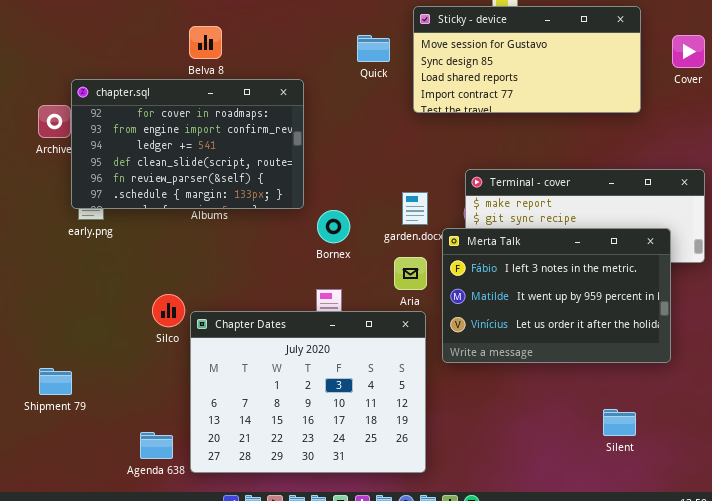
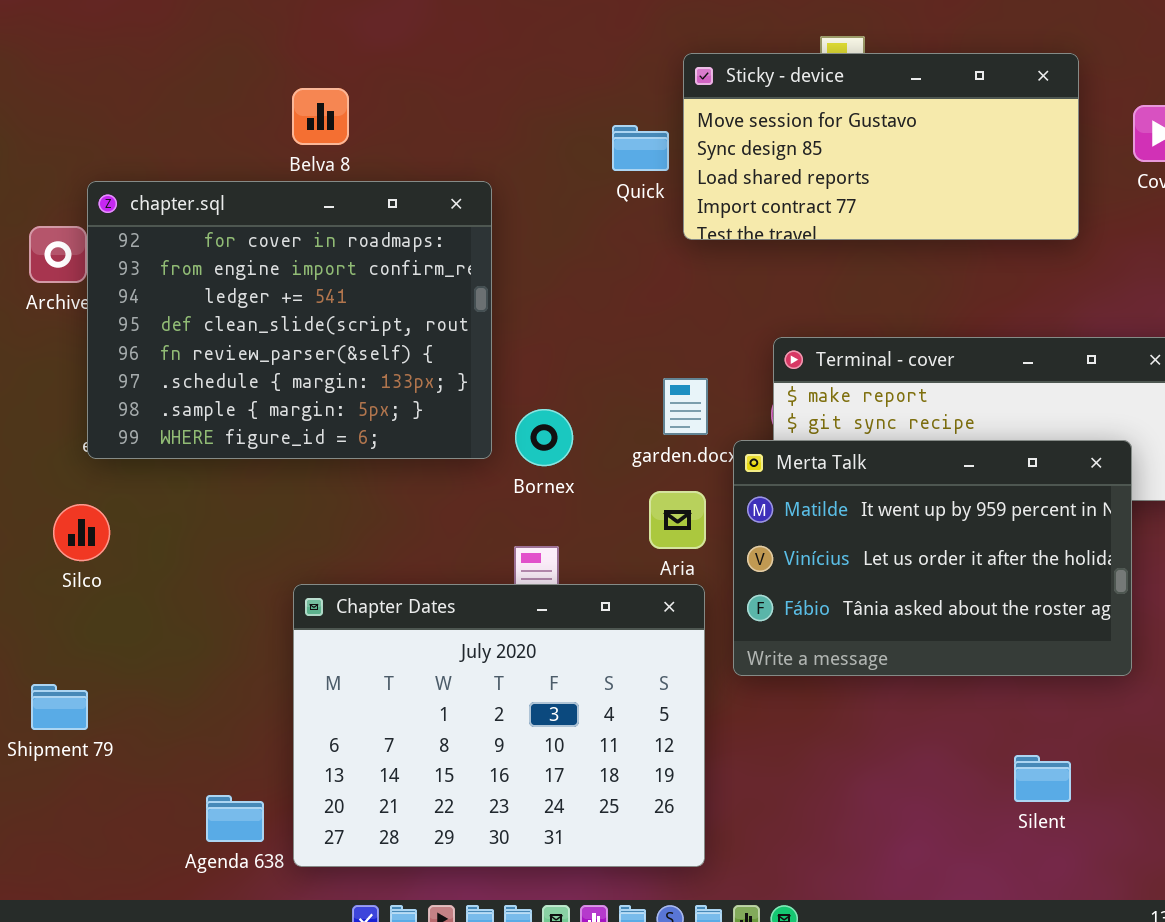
Quick: [357,35,390,62] -> [612,125,669,171], moved
chapter.sql: [71,79,304,209] -> [87,181,492,459], resized
Merta Talk: [442,228,671,363] -> [733,440,1132,676], scrolled down 1 row
Silco: [152,294,185,327] -> [53,504,110,561], moved

